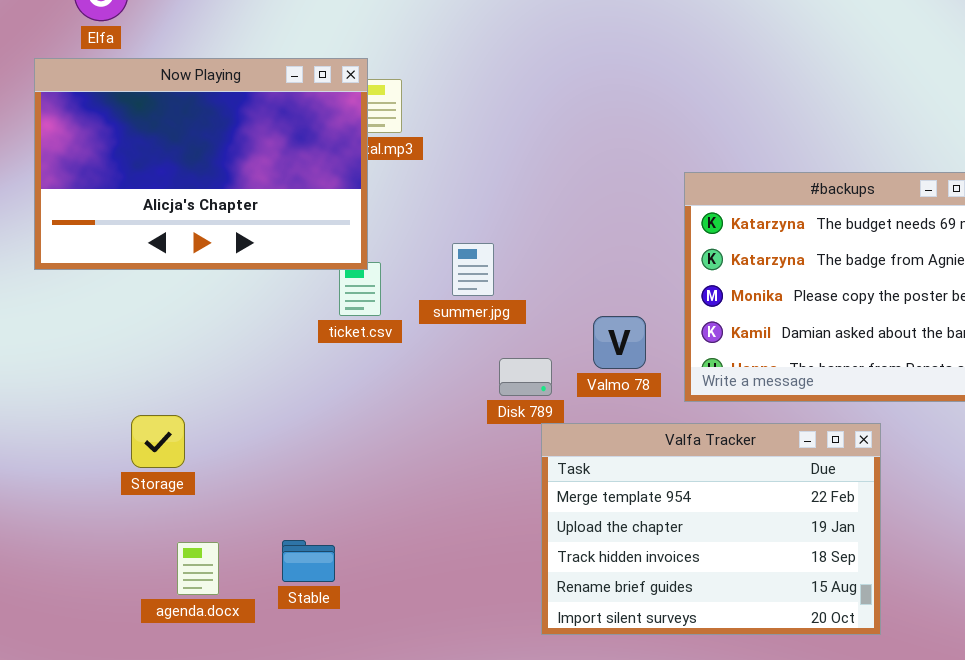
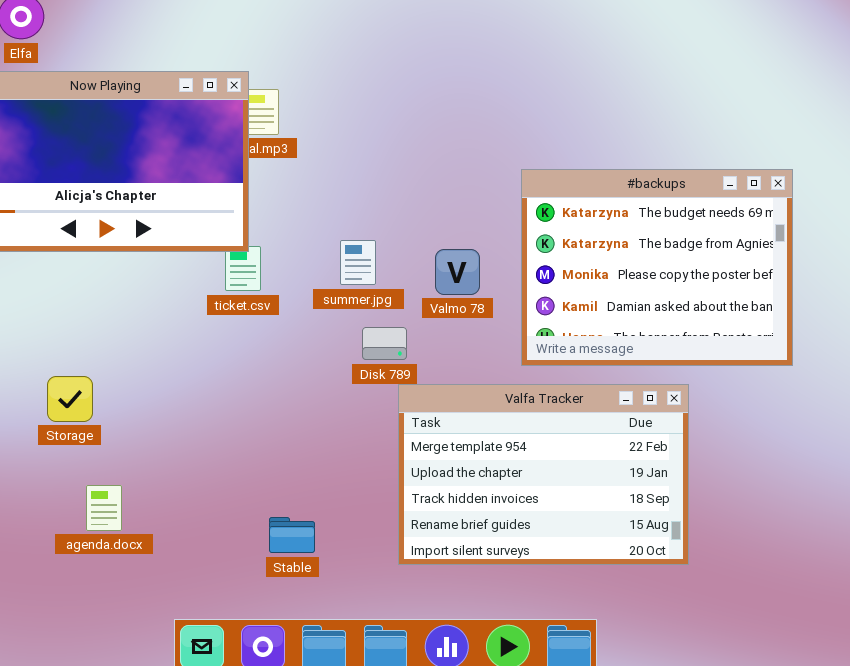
summer.jpg: [452,243,494,296] -> [340,240,376,285], moved
Valmo 78: [593,316,646,369] -> [435,249,480,295], moved
Stable: [282,540,335,582] -> [269,517,315,553], moved

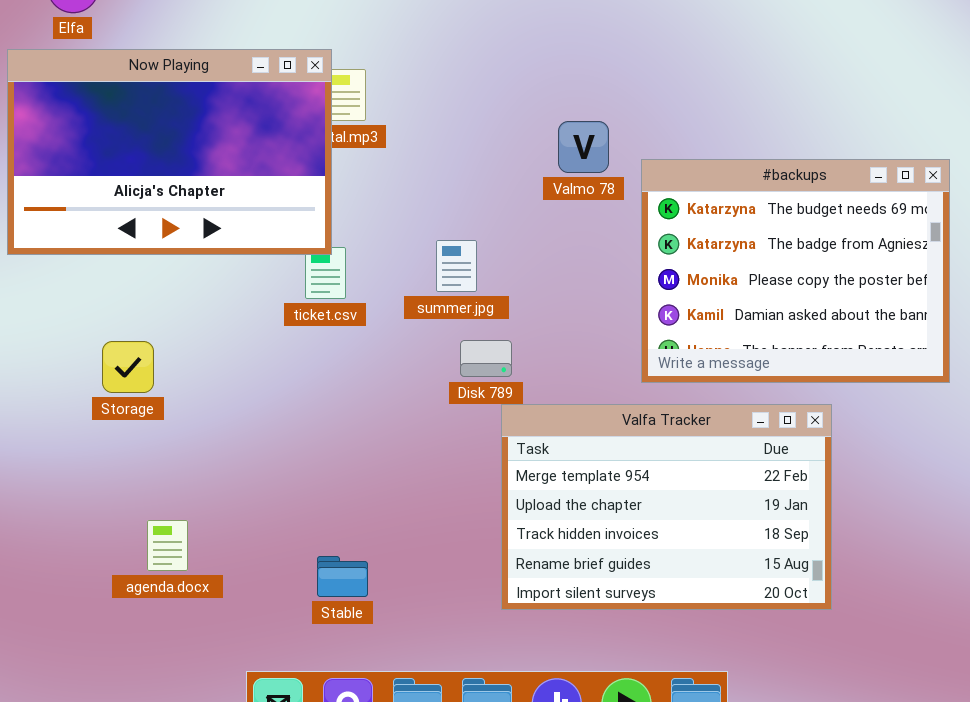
Valmo 78: [435,249,480,295] -> [558,121,609,173], moved
Storage: [47,376,93,422] -> [102,341,154,393], moved
Stable: [269,517,315,553] -> [317,556,368,597], moved

